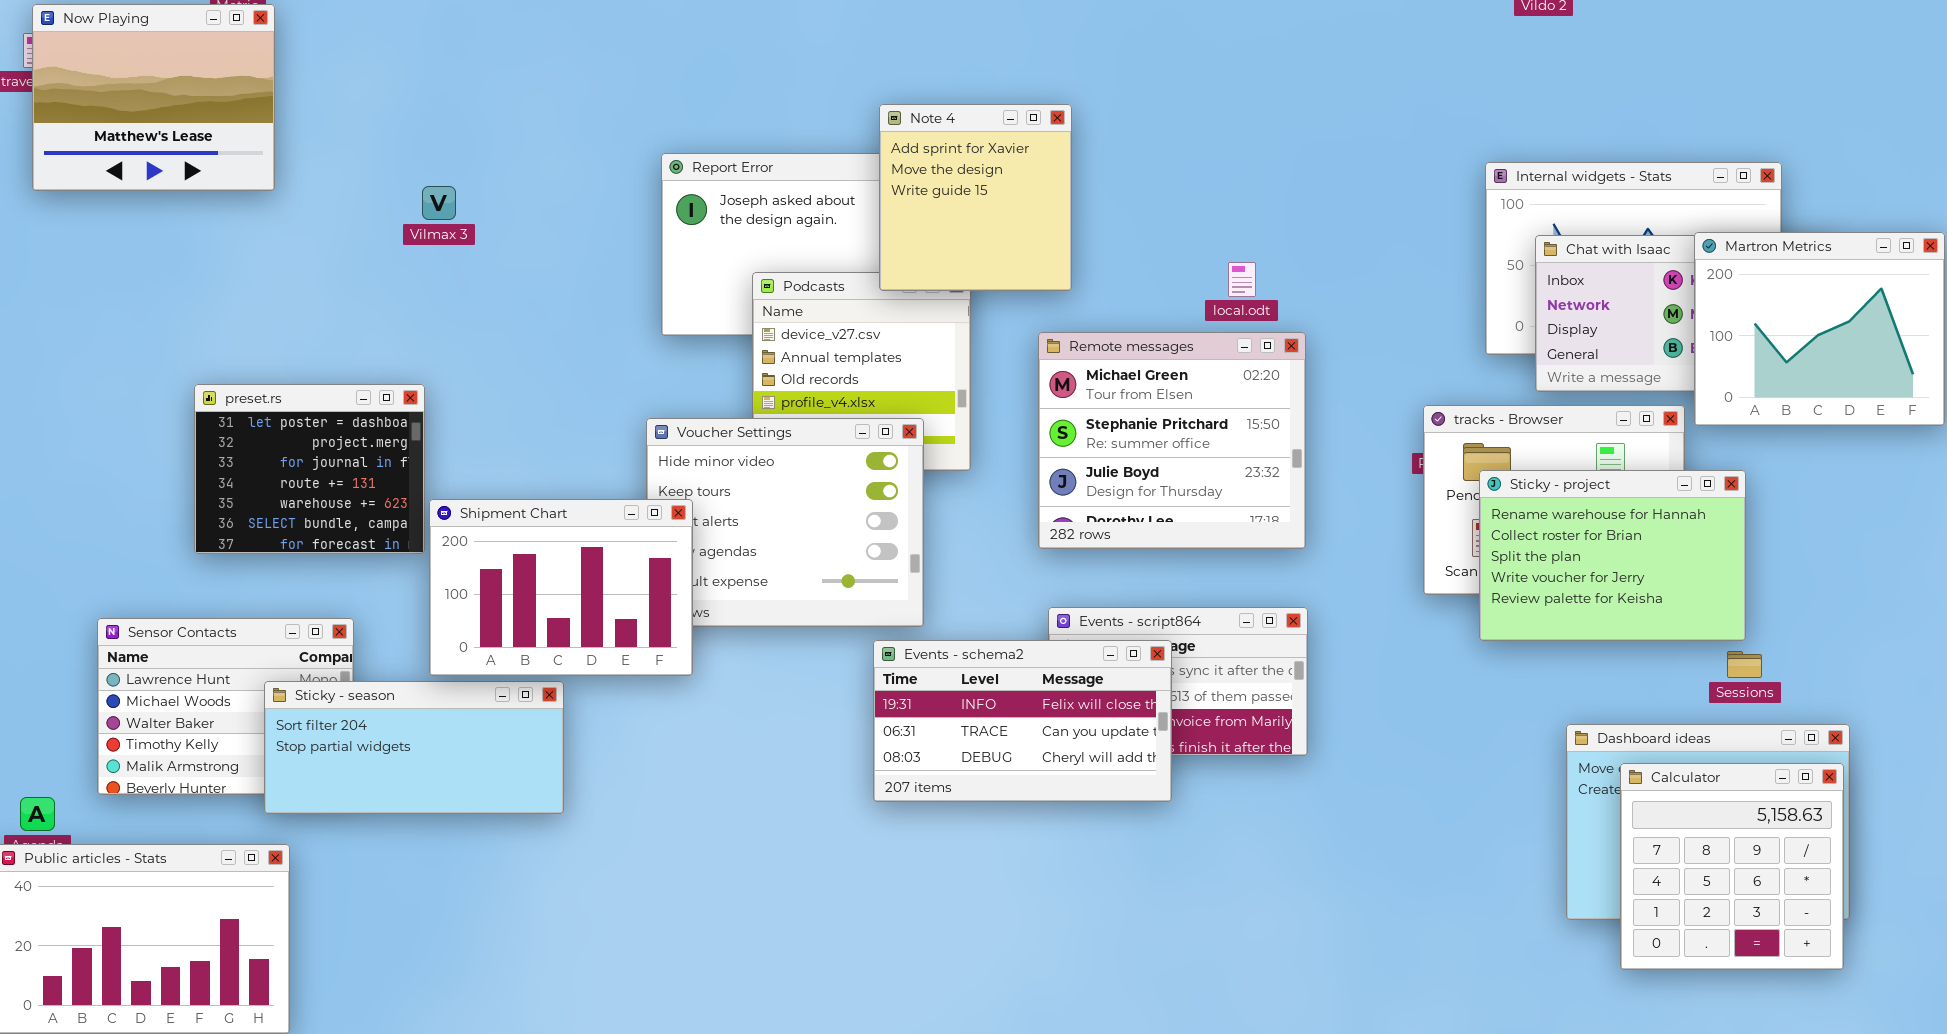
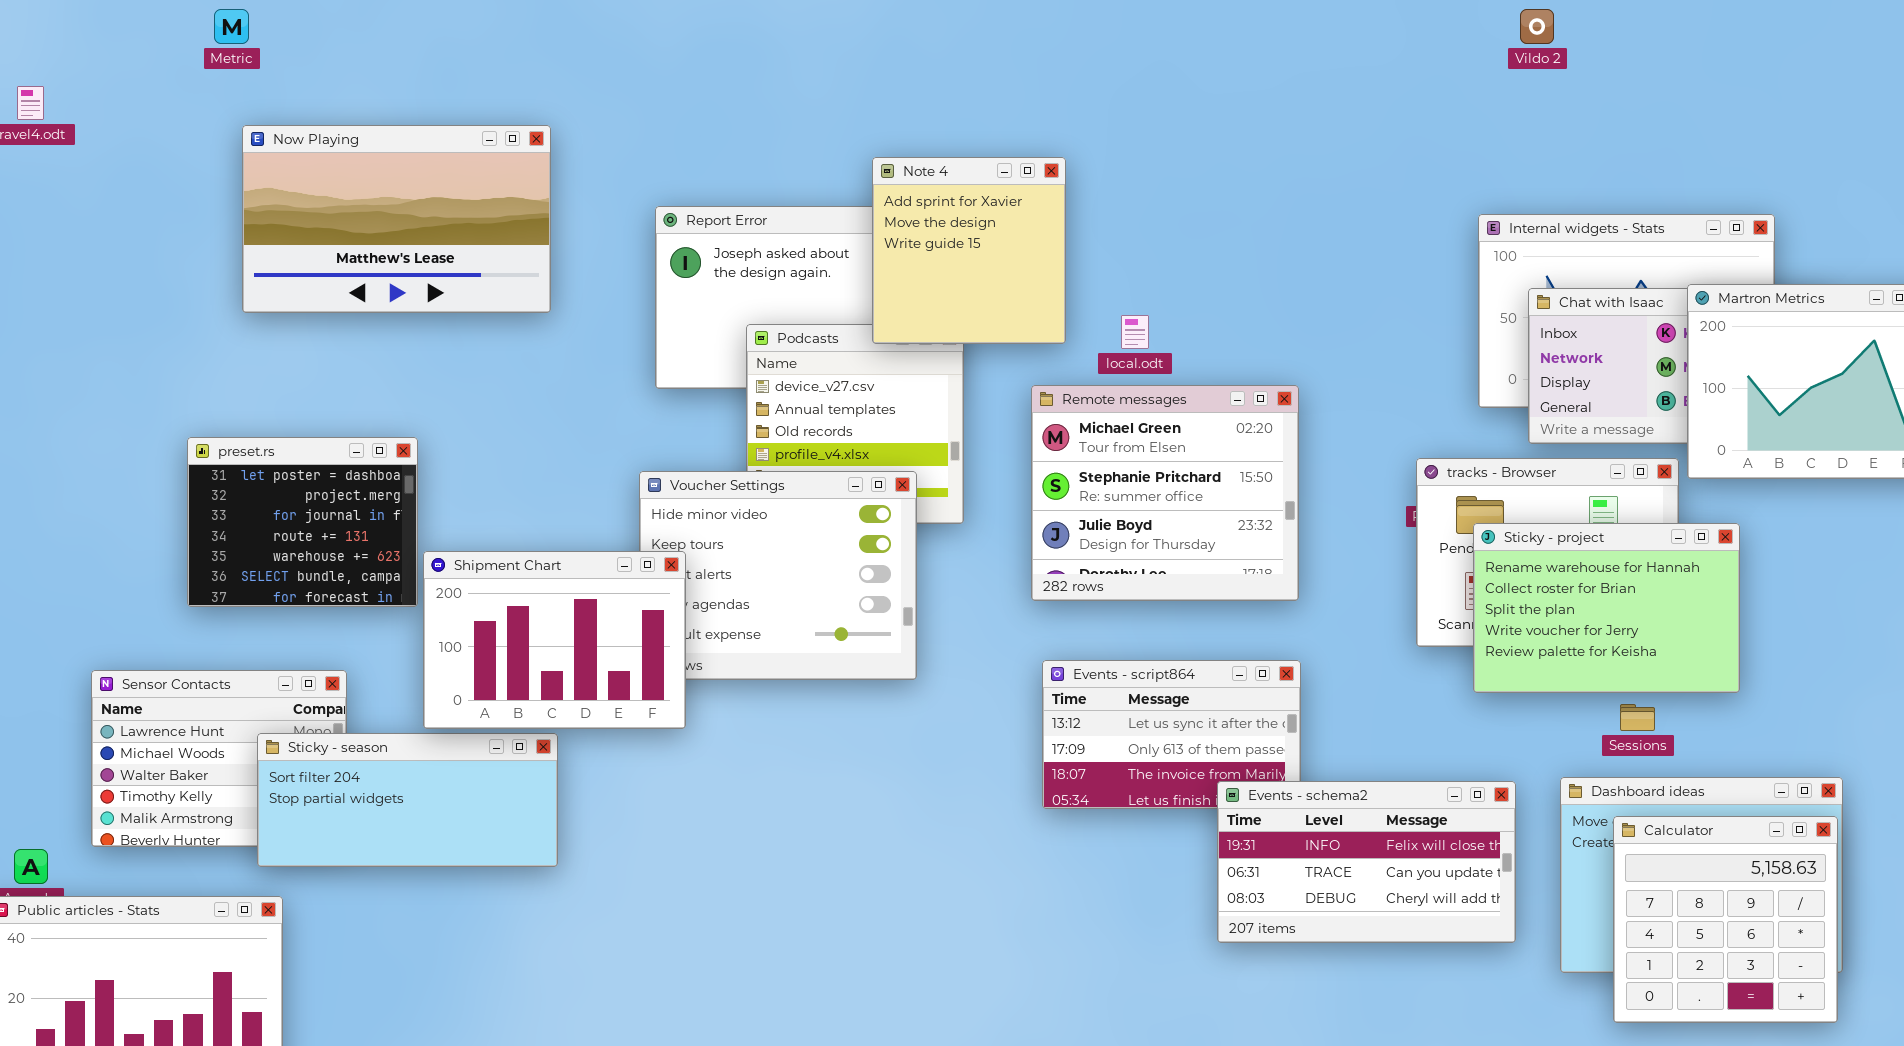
Now Playing: [32,4,275,191] -> [242,125,551,313], moved, resized
local.odt: [1228,262,1256,297] -> [1121,315,1149,349], moved
Events - schema2: [873,640,1172,802] -> [1217,781,1516,943], moved
Sessions: [1727,651,1762,678] -> [1620,704,1655,731], moved

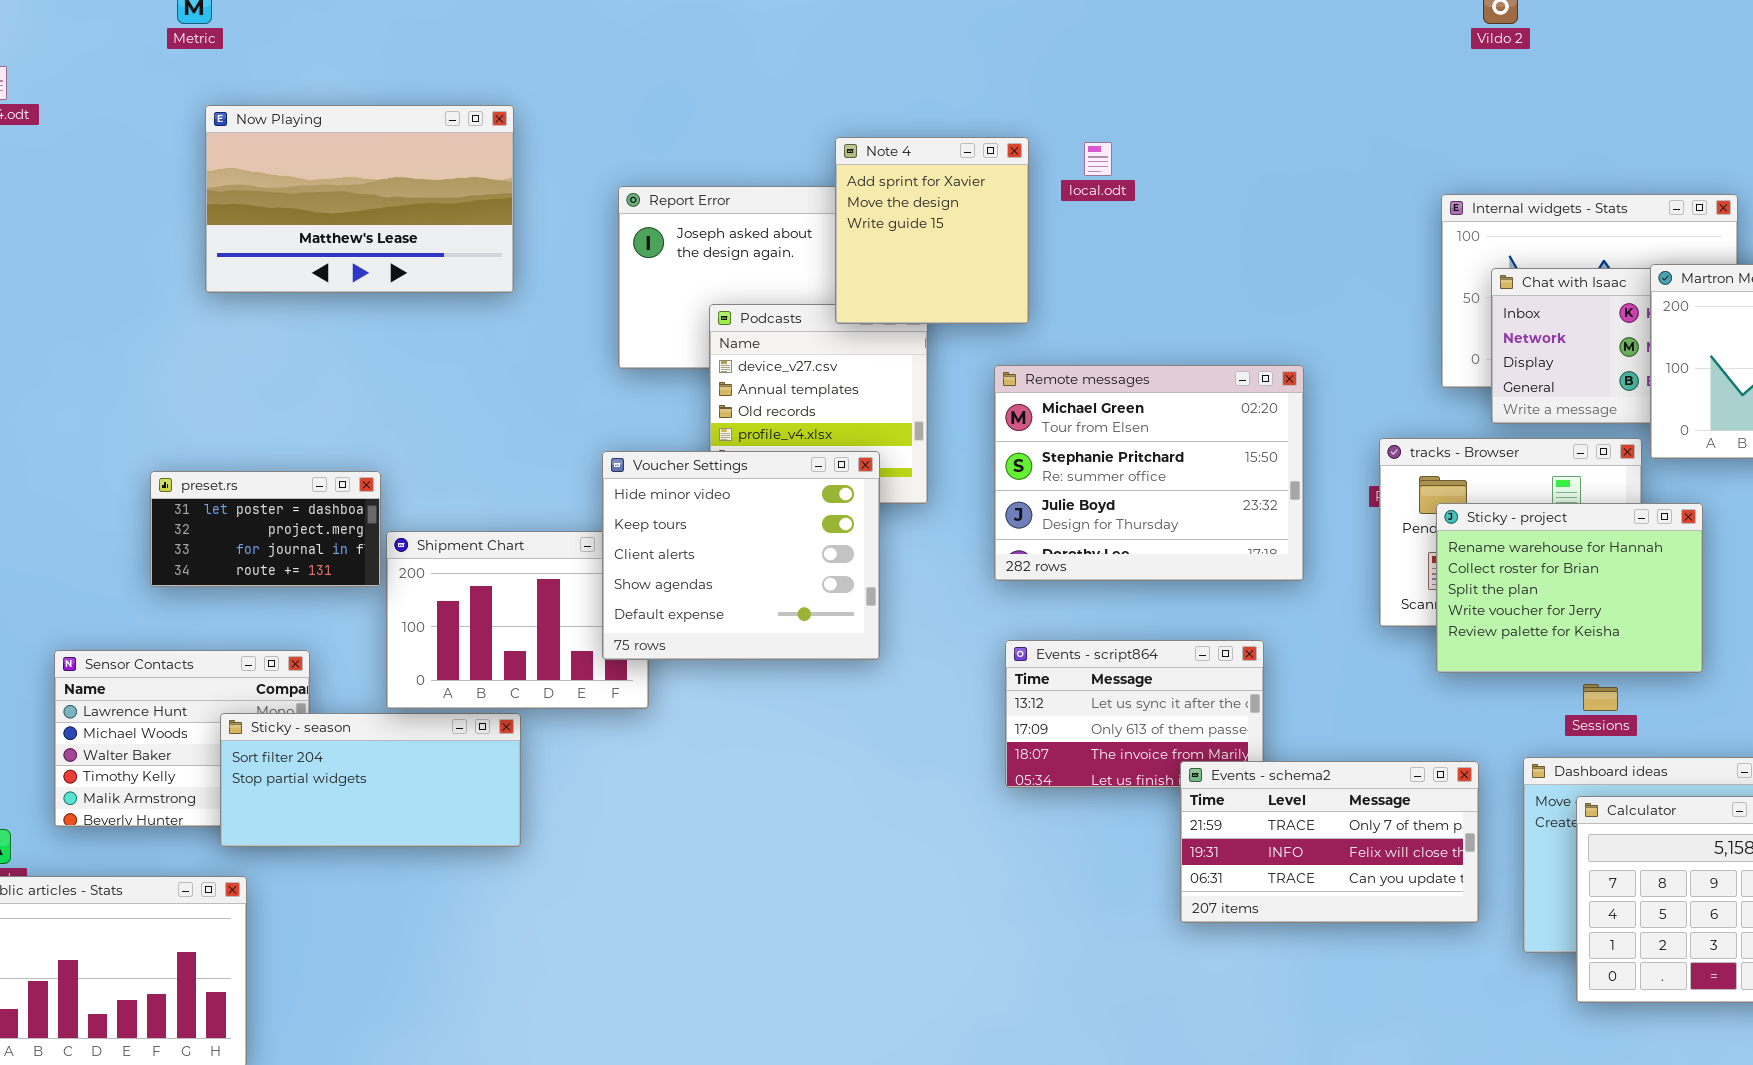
local.odt: [1121,315,1149,349] -> [1084,142,1112,176], moved
Remote messages: [1031,385,1299,601] -> [994,365,1304,581], resized
preset.rs: [187,437,418,607] -> [150,471,381,587], resized
Voucher Settings: [639,471,917,680] -> [602,451,880,660], raised
Events - schema2: [1217,781,1516,943] -> [1180,761,1479,923], scrolled up 1 row

